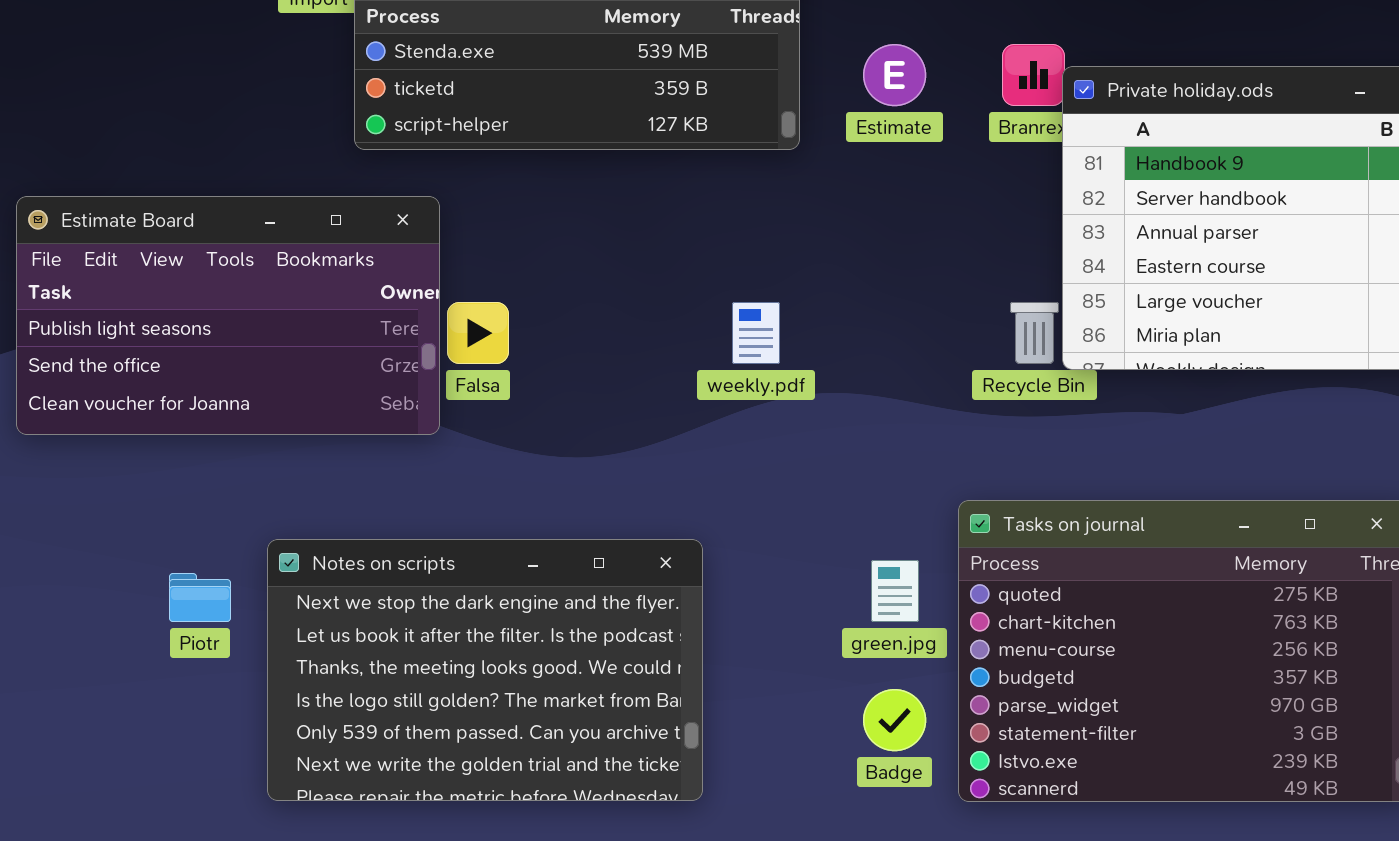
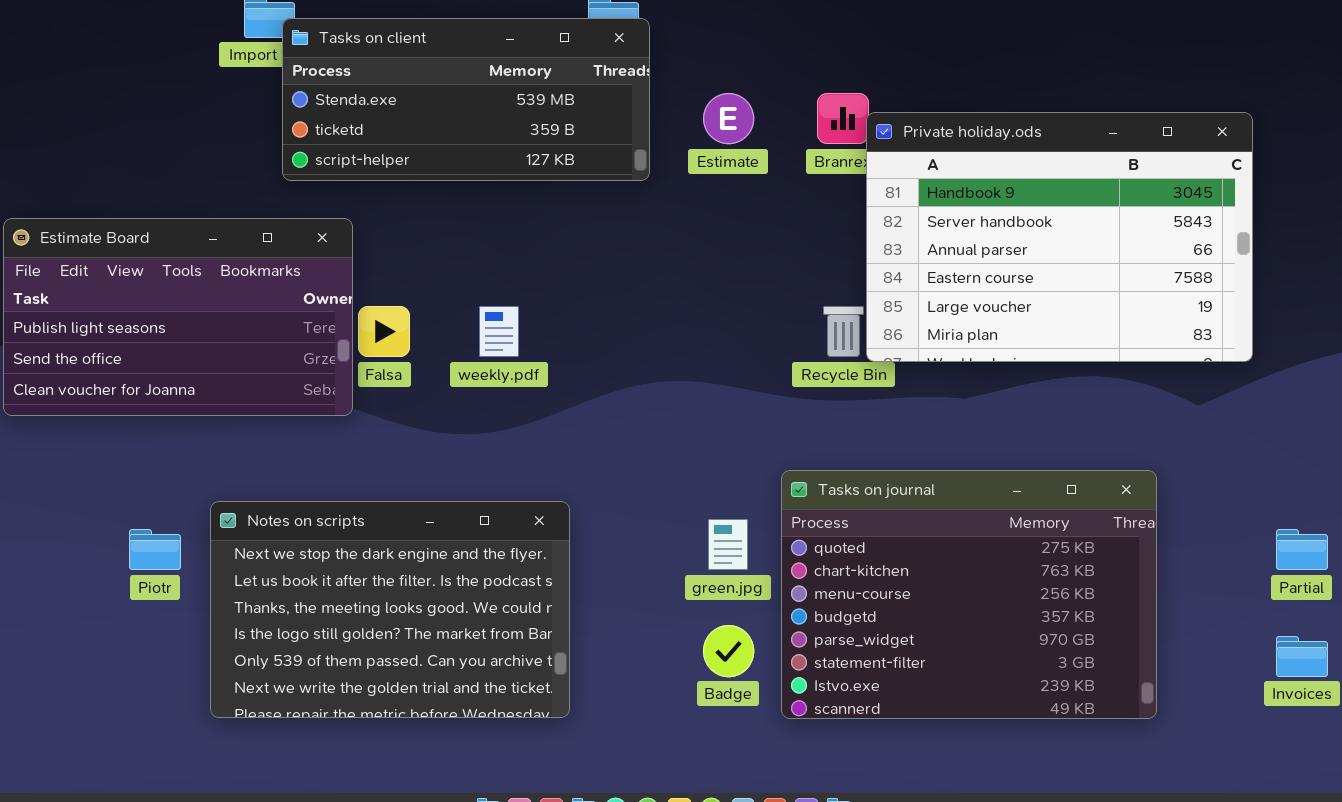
weekly.pdf: [732,302,780,364] -> [479,306,519,357], moved

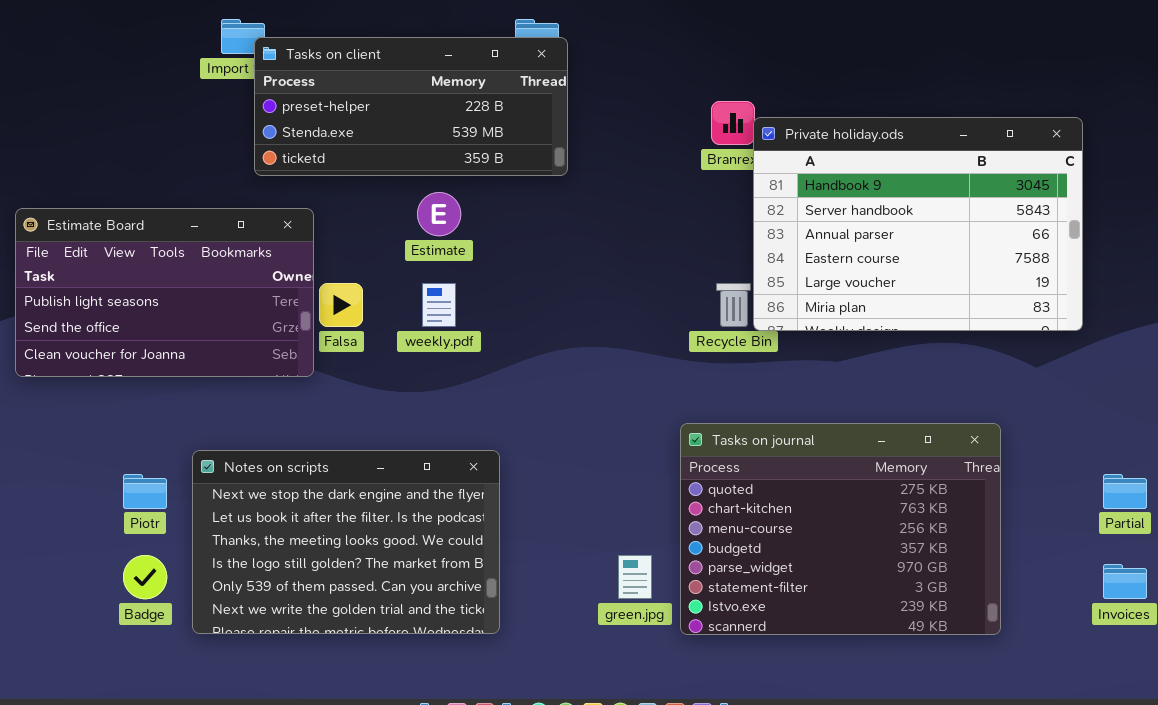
Tasks on client: [282,18,650,181] -> [254,37,568,176], scrolled up 1 row
Estimate: [703,93,754,144] -> [417,192,461,236], moved
green.jpg: [708,519,748,570] -> [618,555,652,599], moved
Badge: [703,625,754,677] -> [123,555,167,599], moved

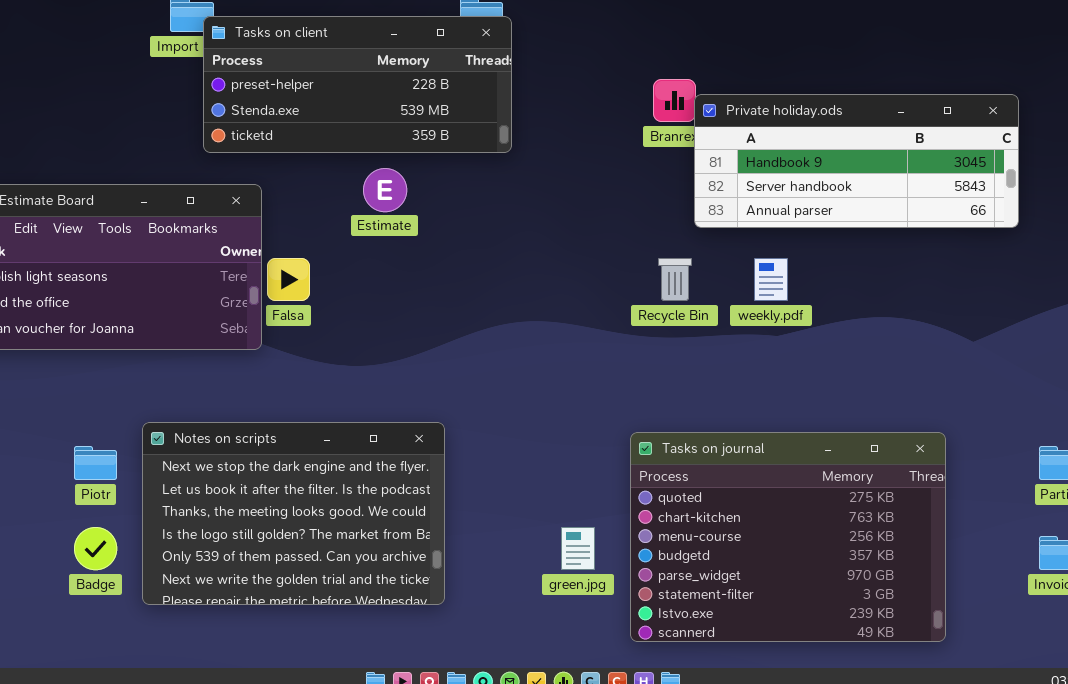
Private holiday.ods: [753,117,1083,331] -> [694,94,1019,228], resized
weekly.pdf: [422,283,456,327] -> [754,258,788,301], moved
Tasks on journal: [680,423,1001,635] -> [630,432,946,642], moved

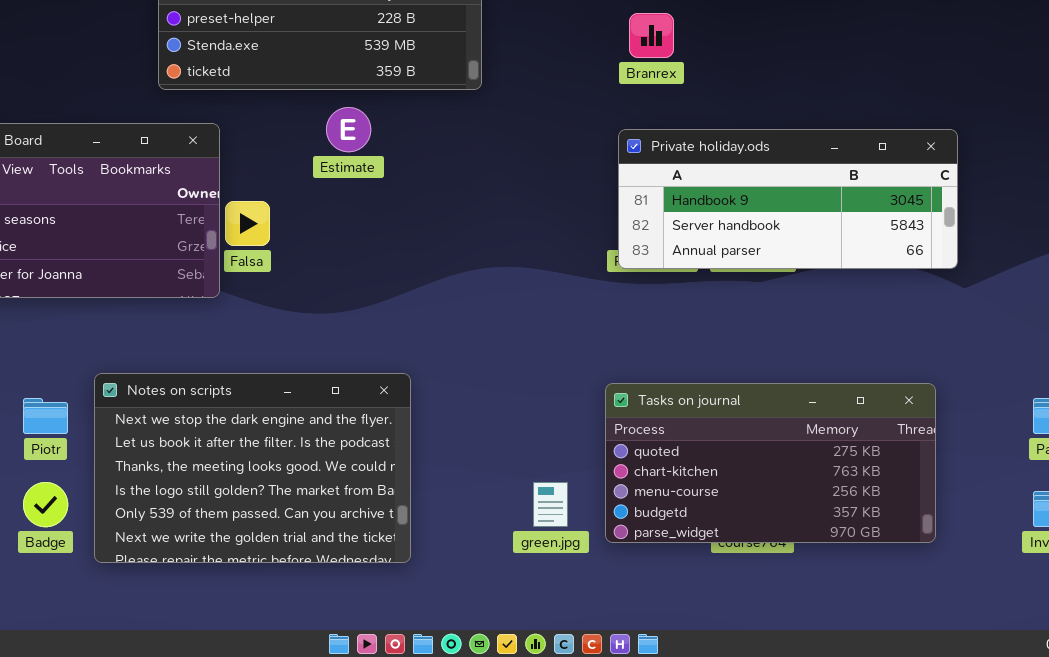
Private holiday.ods: [694,94,1019,228] -> [618,129,958,269], moved
Tasks on journal: [630,432,946,642] -> [605,383,936,543], resized

